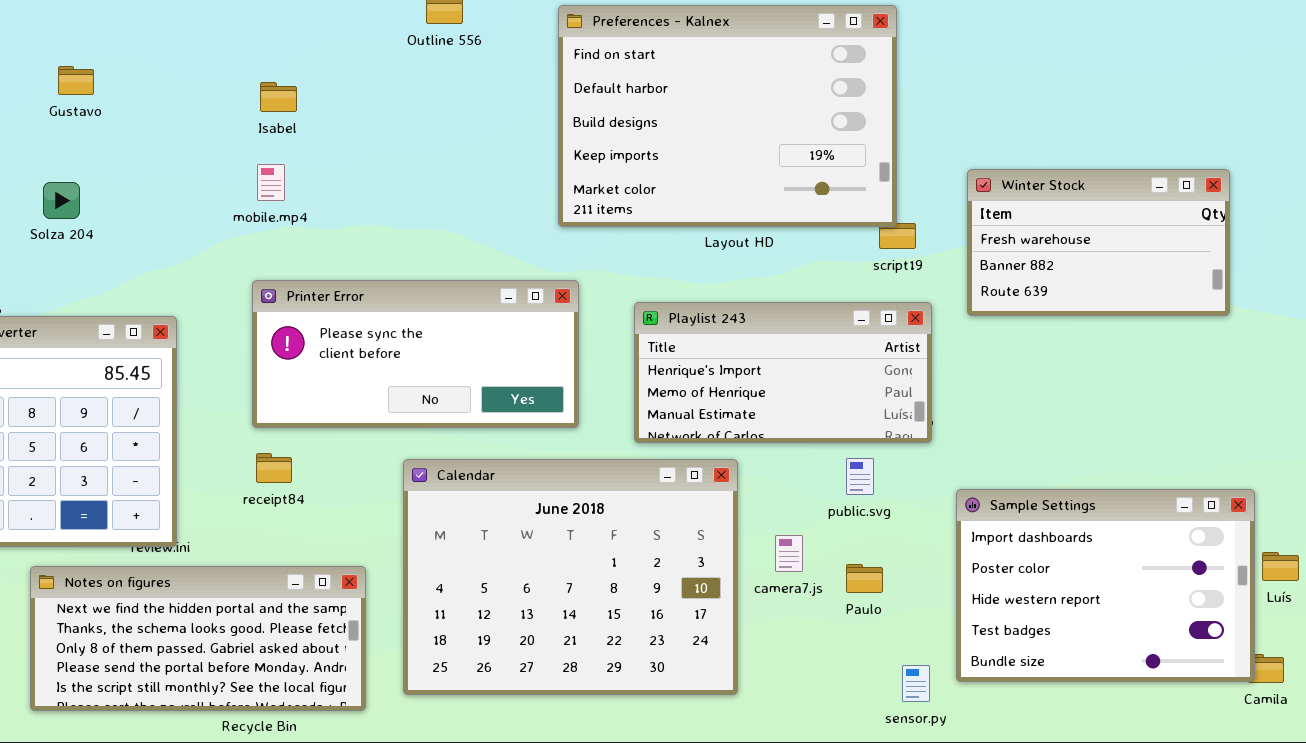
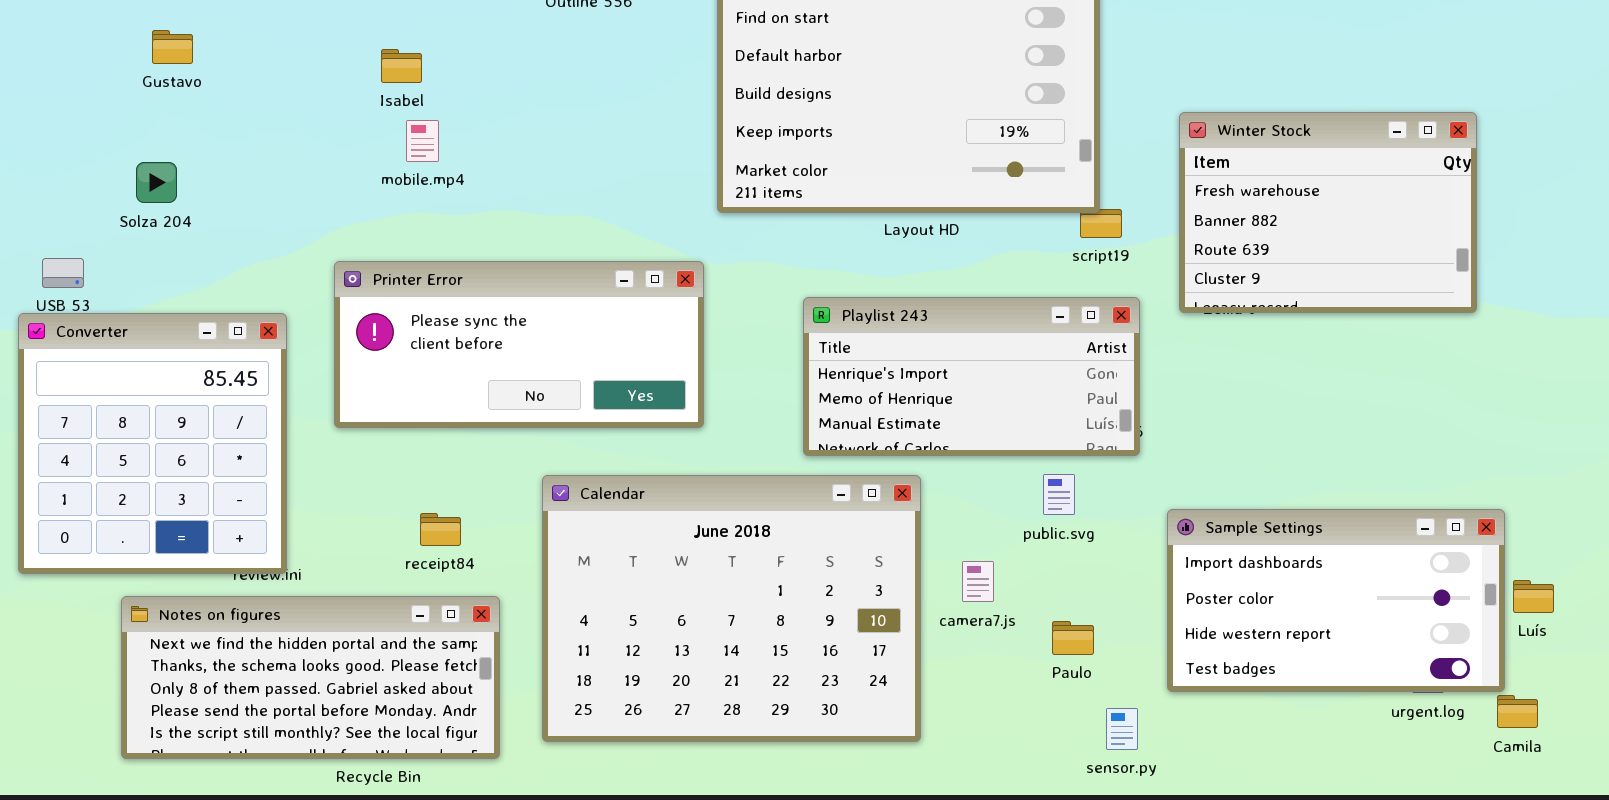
mobile.mp4: [257,164,285,201] -> [406,120,439,162], moved
Winter Stock: [967,169,1230,316] -> [1179,112,1477,313], resized
Printer Error: [252,280,579,428] -> [334,261,704,428], moved
receipt84: [256,453,292,483] -> [420,513,461,546], moved
Sample Settings: [956,489,1255,682] -> [1167,509,1505,692], resized
Paulo: [846,564,883,593] -> [1052,621,1094,655], moved

